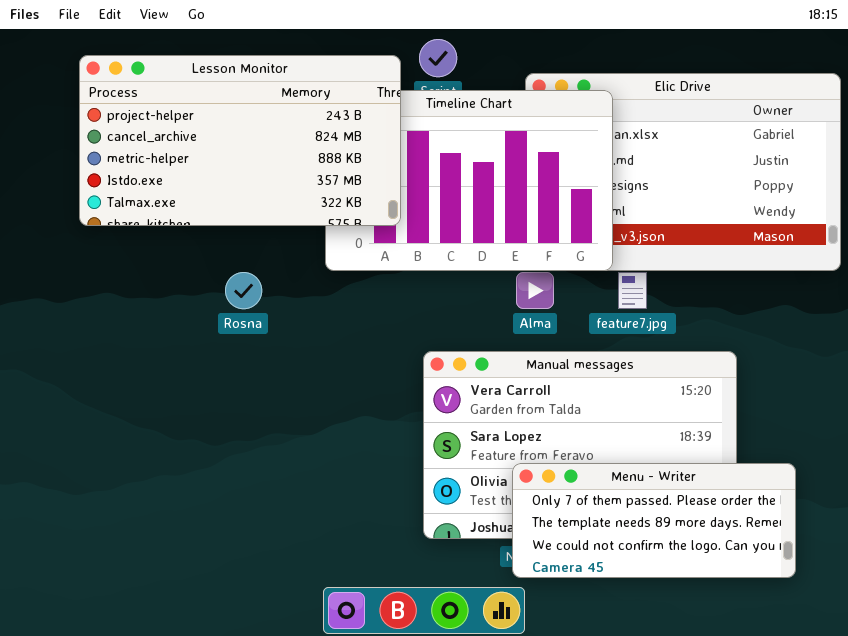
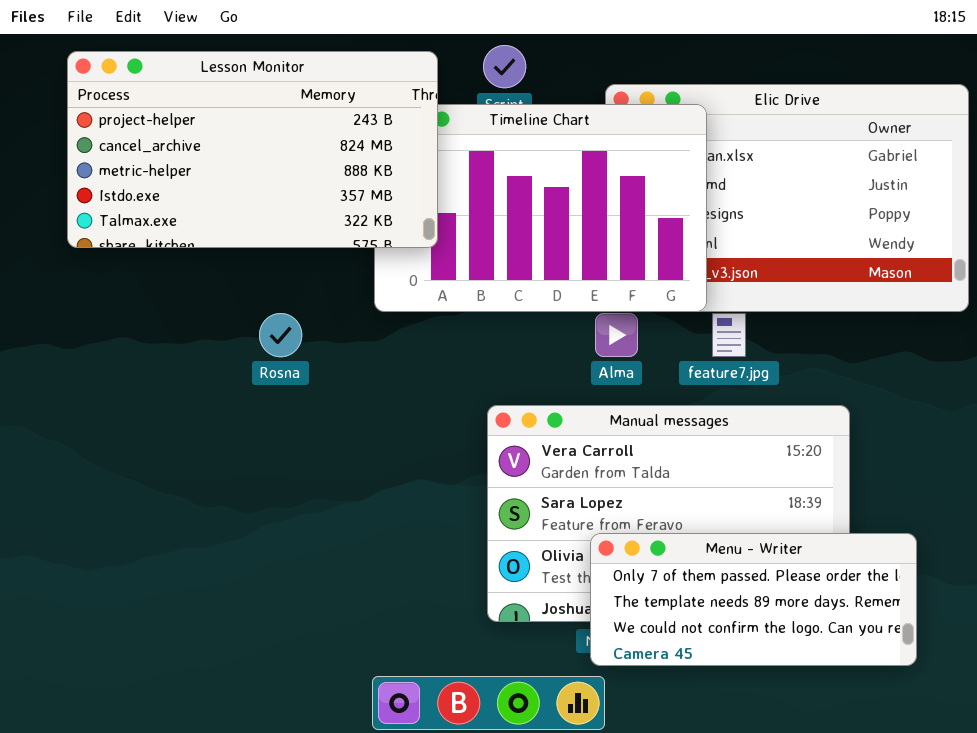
Lesson Monitor: [79,55,401,226] -> [67,51,438,248], moved

